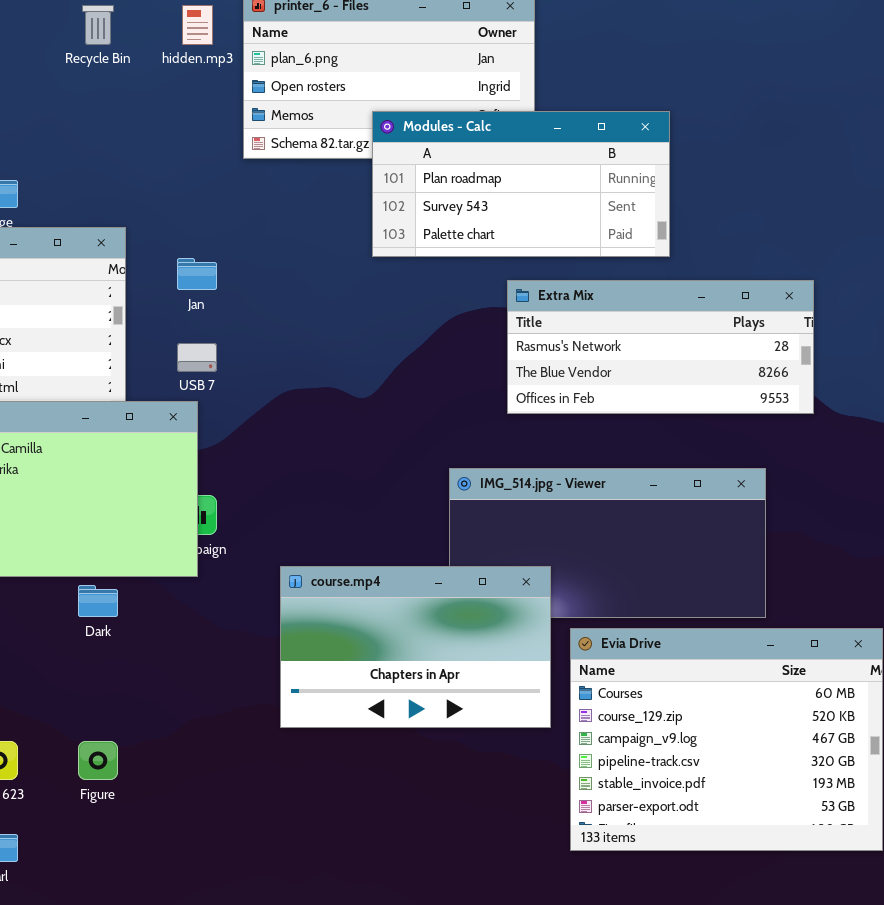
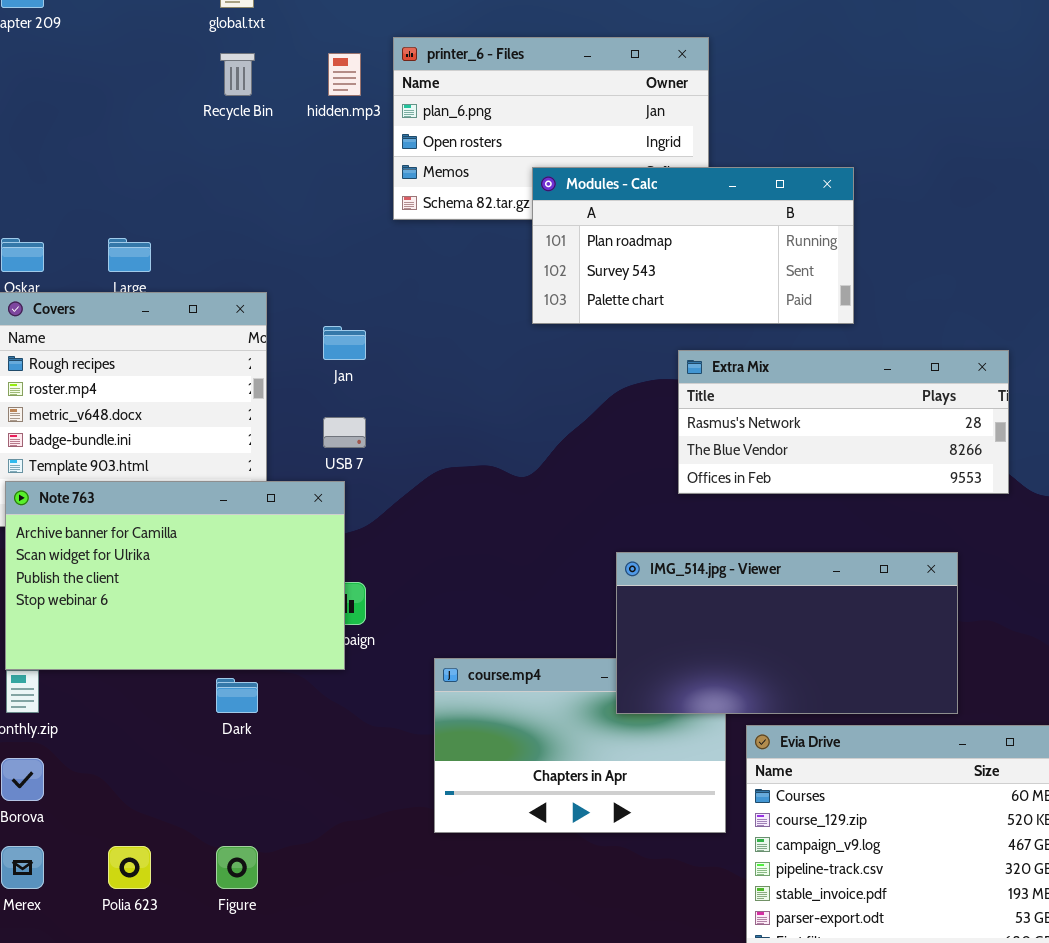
IMG_514.jpg - Viewer: [449,468,766,618] -> [616,552,958,714], raised

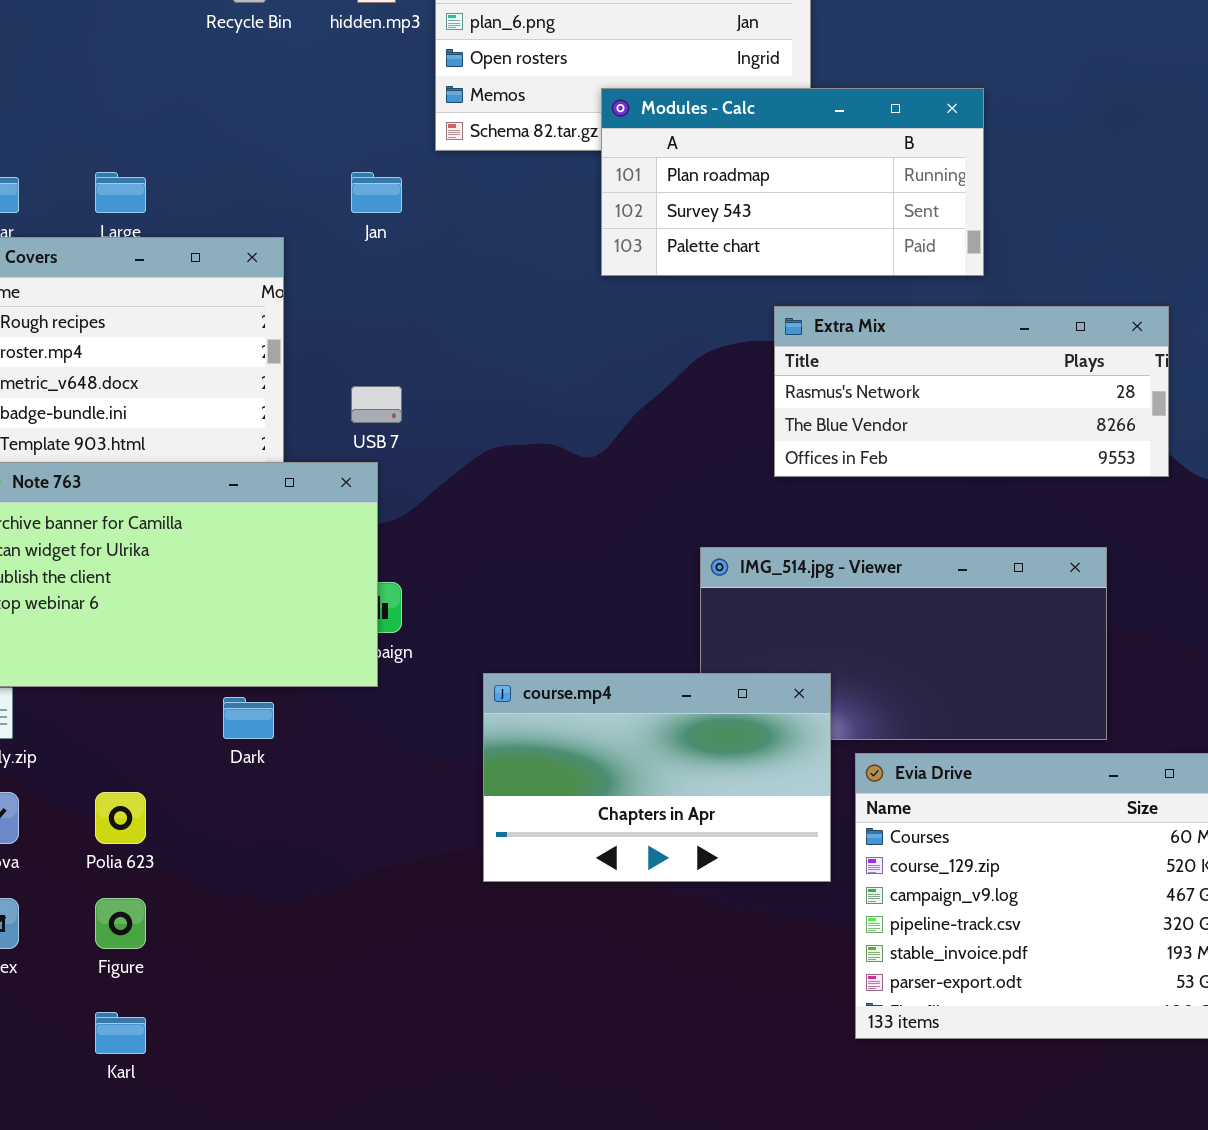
Jan: [323,326,366,360] -> [351,172,402,213], moved
course.mp4: [434,658,726,833] -> [483,673,831,882], raised
Polia 623: [108,846,151,889] -> [95,792,146,844], moved
Figure: [216,846,258,889] -> [95,898,146,949], moved

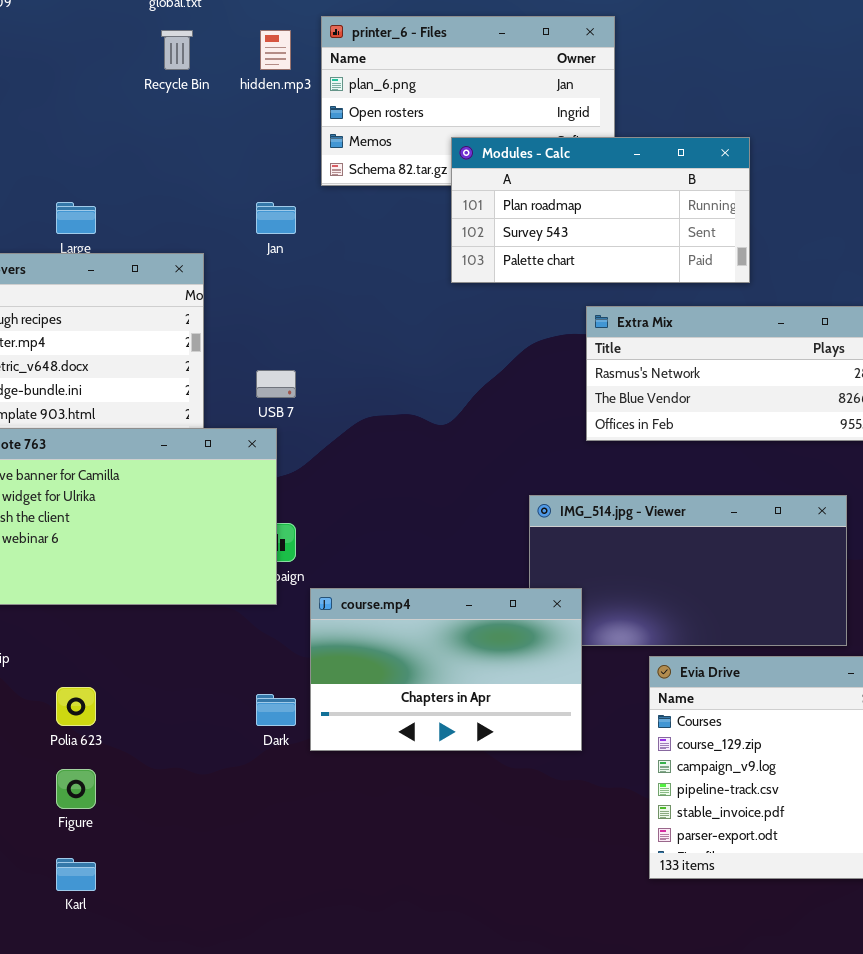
course.mp4: [483,673,831,882] -> [310,588,582,751], moved
Dark: [223,697,274,739] -> [256,694,296,726], moved

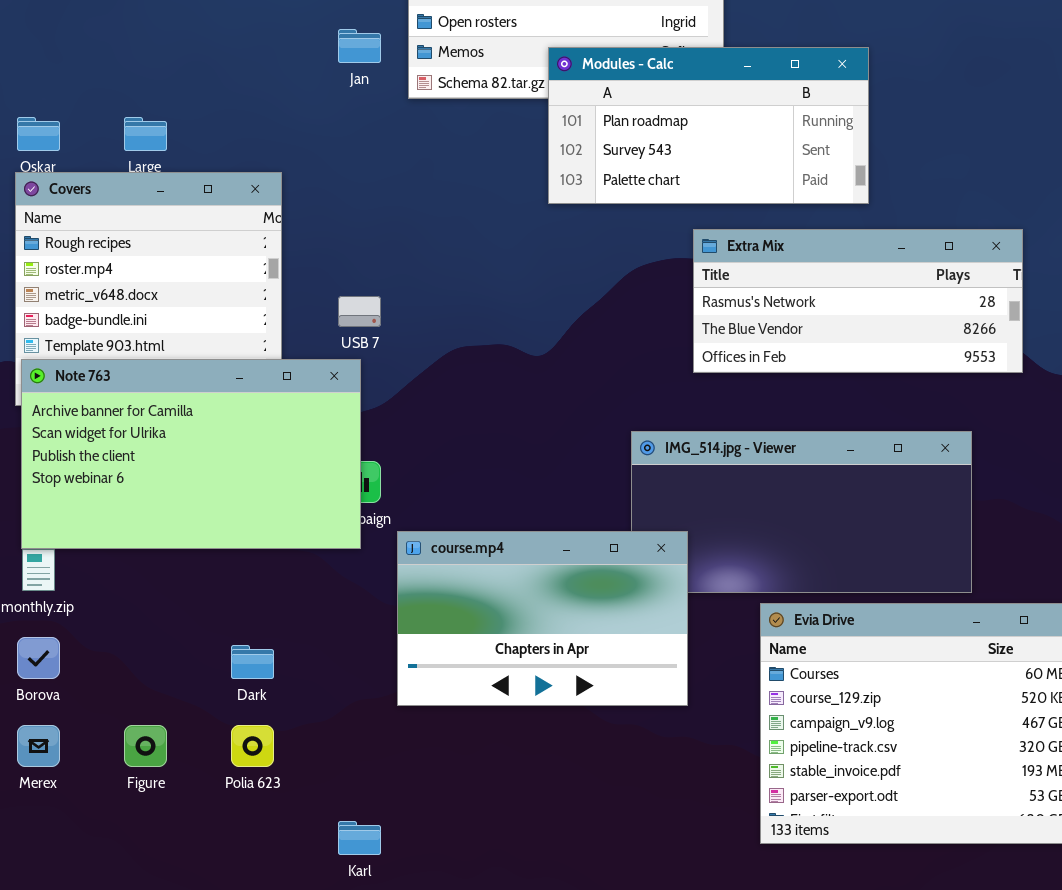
Jan: [256,202,296,234] -> [338,29,381,63], moved
Polia 623: [56,687,96,726] -> [231,725,274,767], moved
Dark: [256,694,296,726] -> [231,645,274,679], moved
Karl: [56,858,96,891] -> [338,821,381,855], moved

